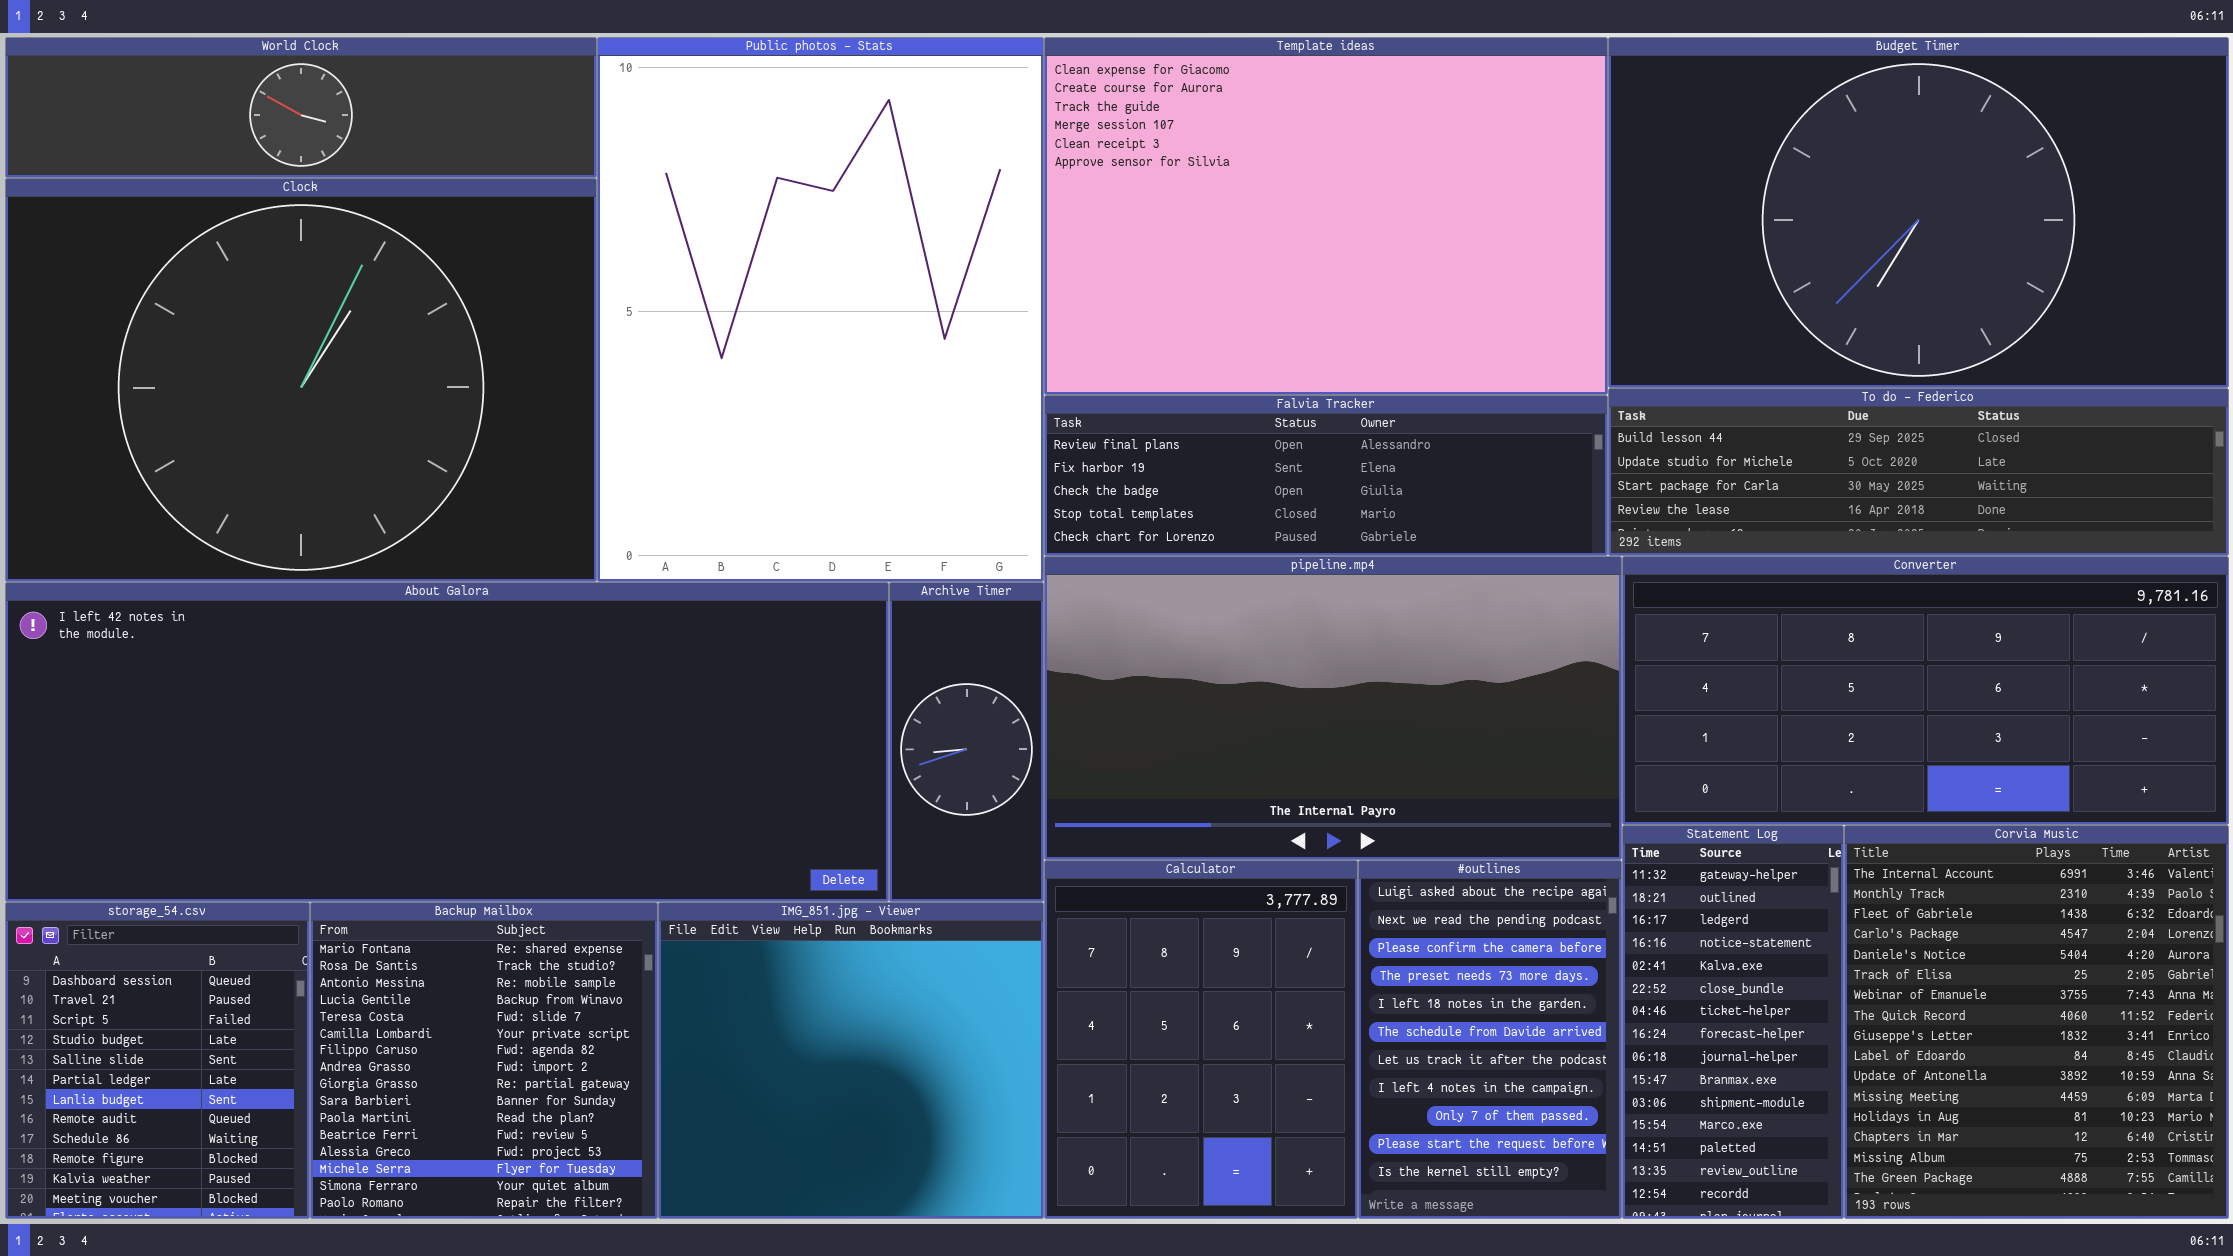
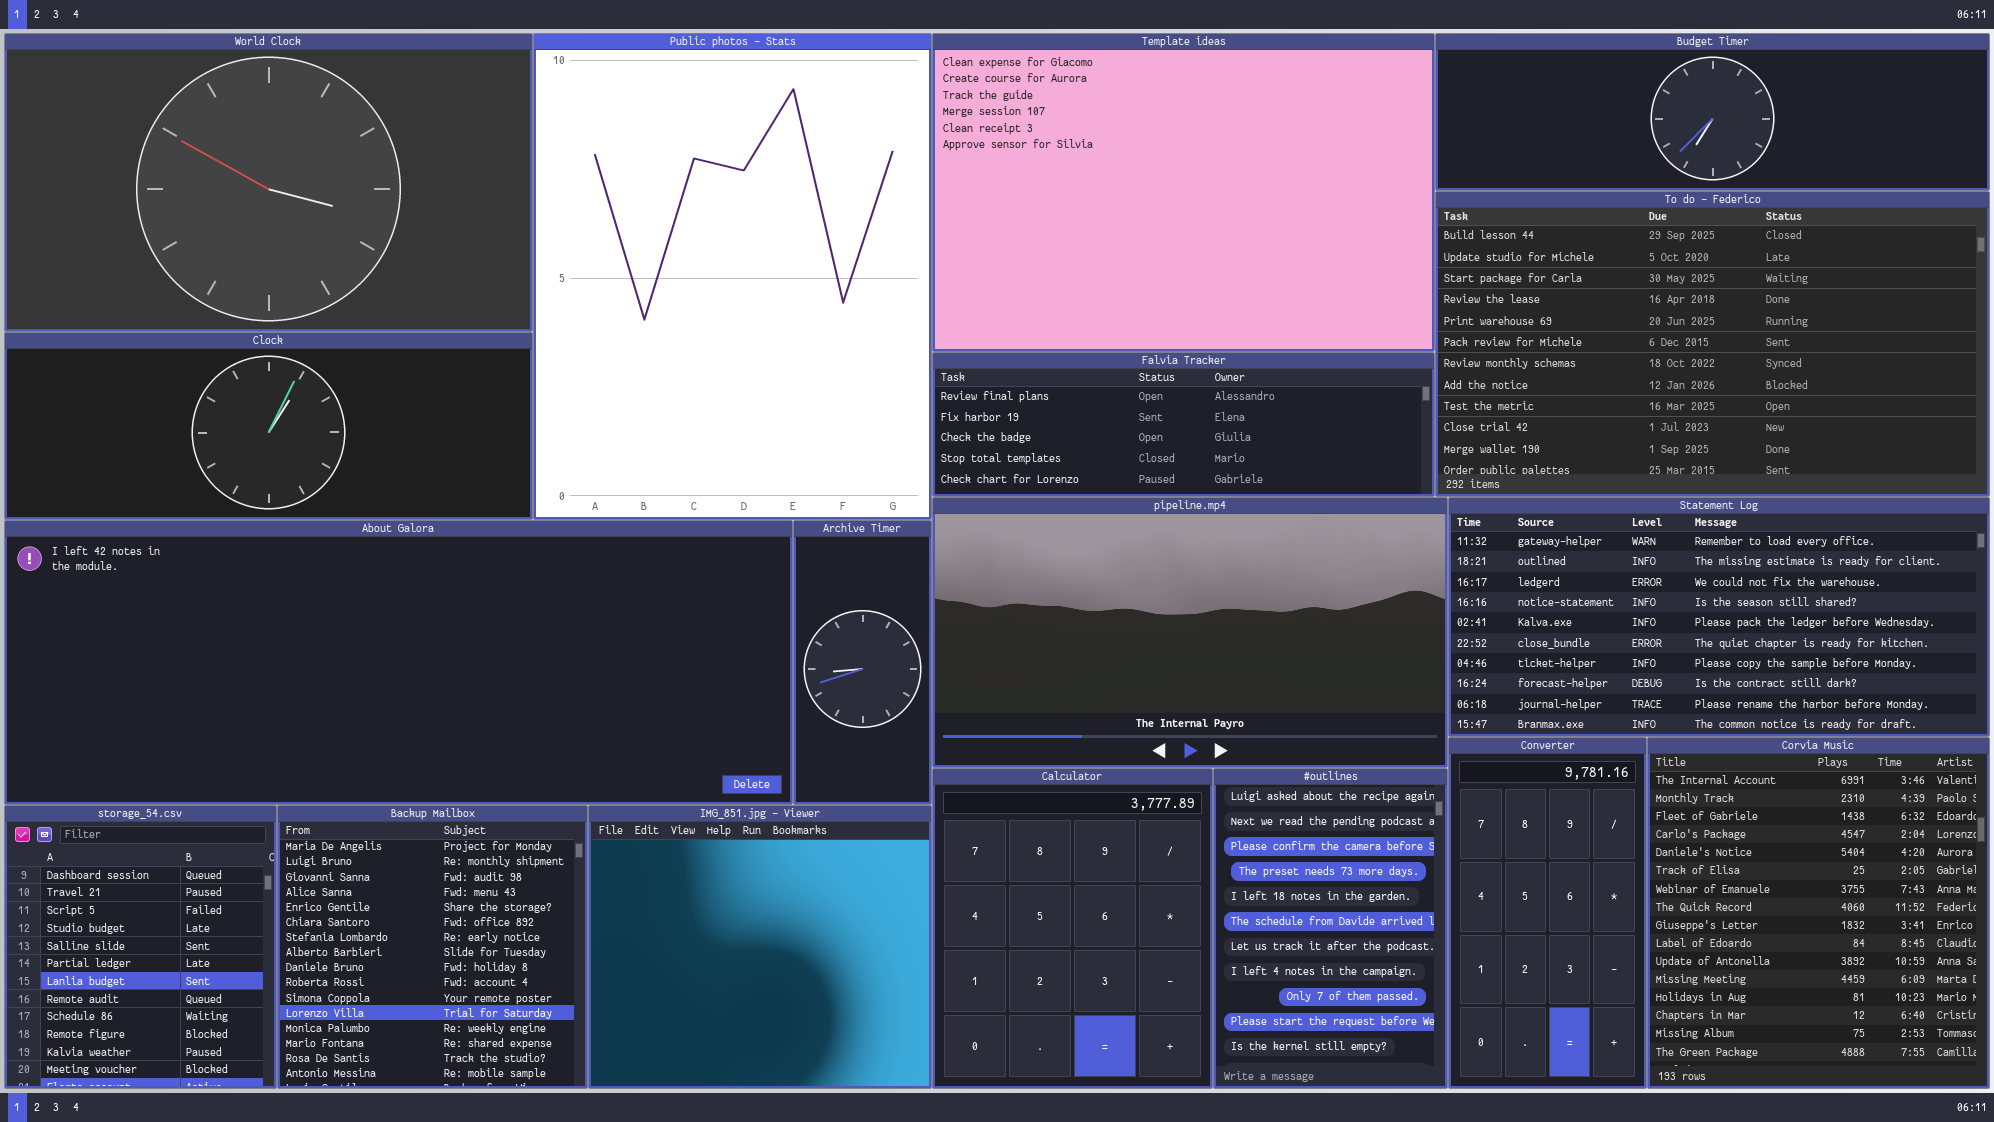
World Clock: [5,37,597,178] -> [4,33,533,332], resized
Budget Timer: [1608,37,2229,388] -> [1435,33,1990,191], resized
Clock: [5,178,597,582] -> [4,332,533,520], resized
To do - Federico: [1608,388,2229,556] -> [1435,191,1990,497], resized
Converter: [1622,556,2229,825] -> [1448,737,1647,1089], moved, resized
Statement Log: [1622,825,1844,1219] -> [1448,497,1990,737], moved, resized
Backup Mailbox: [310,902,658,1219] -> [277,805,588,1089], scrolled up 13 rows

